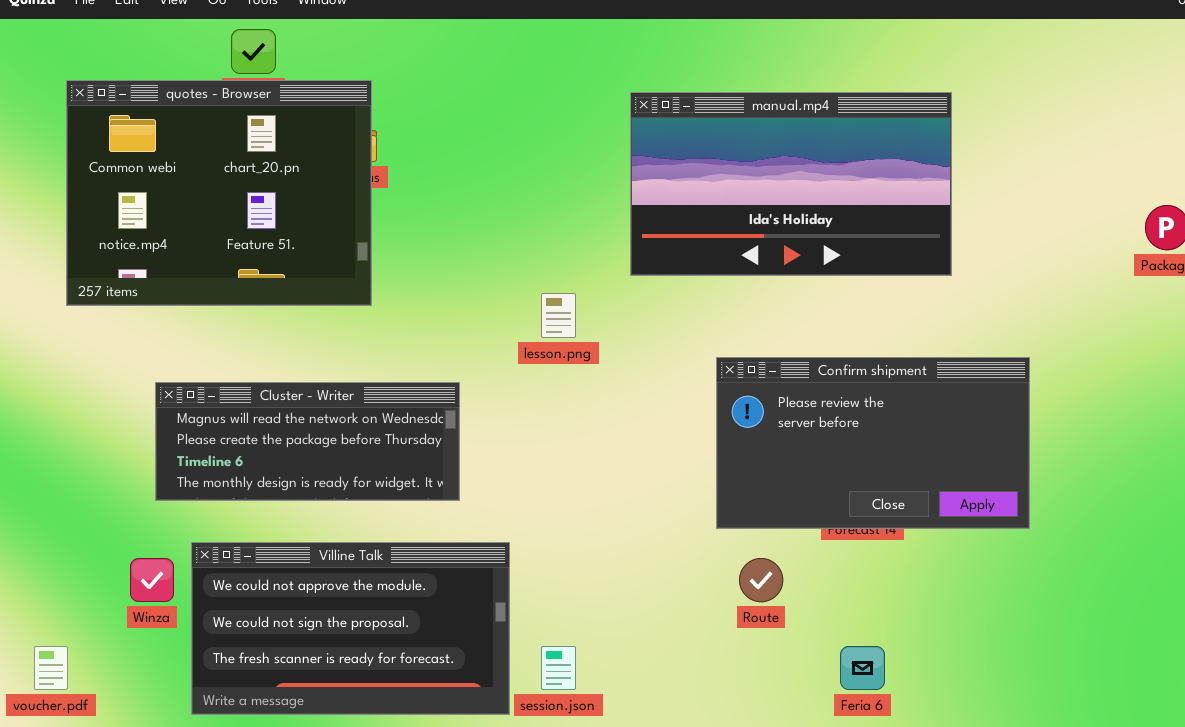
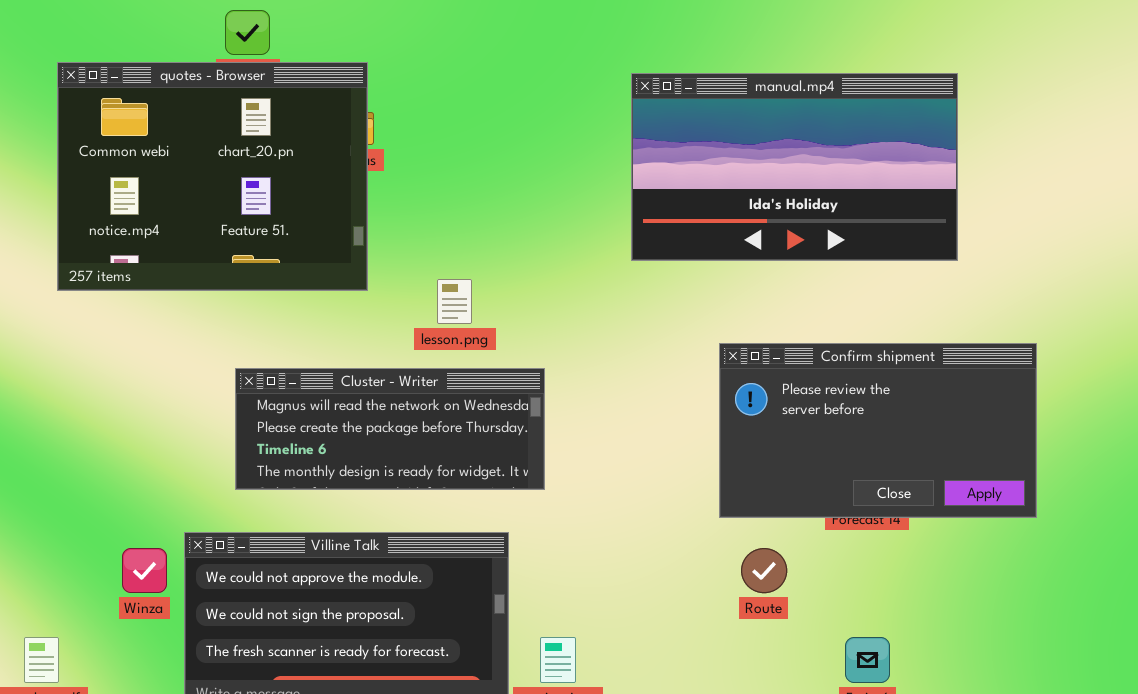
lesson.png: [541,293,576,338] -> [437,279,472,324], moved
Cluster - Writer: [155,382,460,501] -> [235,368,545,490], moved

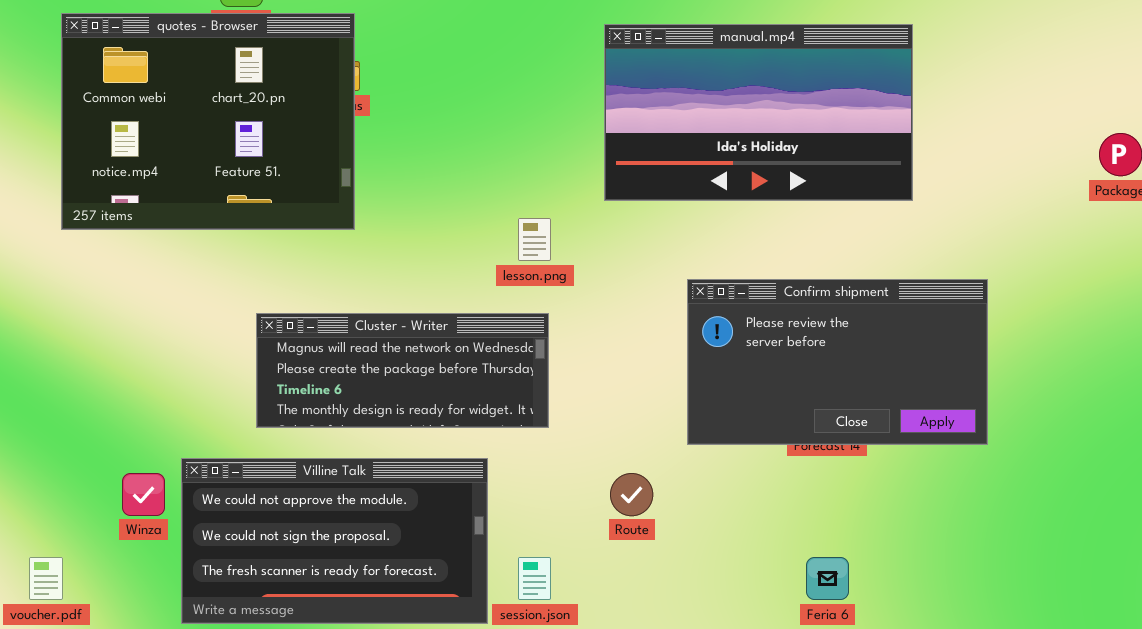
lesson.png: [437,279,472,324] -> [518,218,551,261], moved
Cluster - Writer: [235,368,545,490] -> [256,313,549,428], moved
Route: [741,548,787,593] -> [610,473,653,516], moved

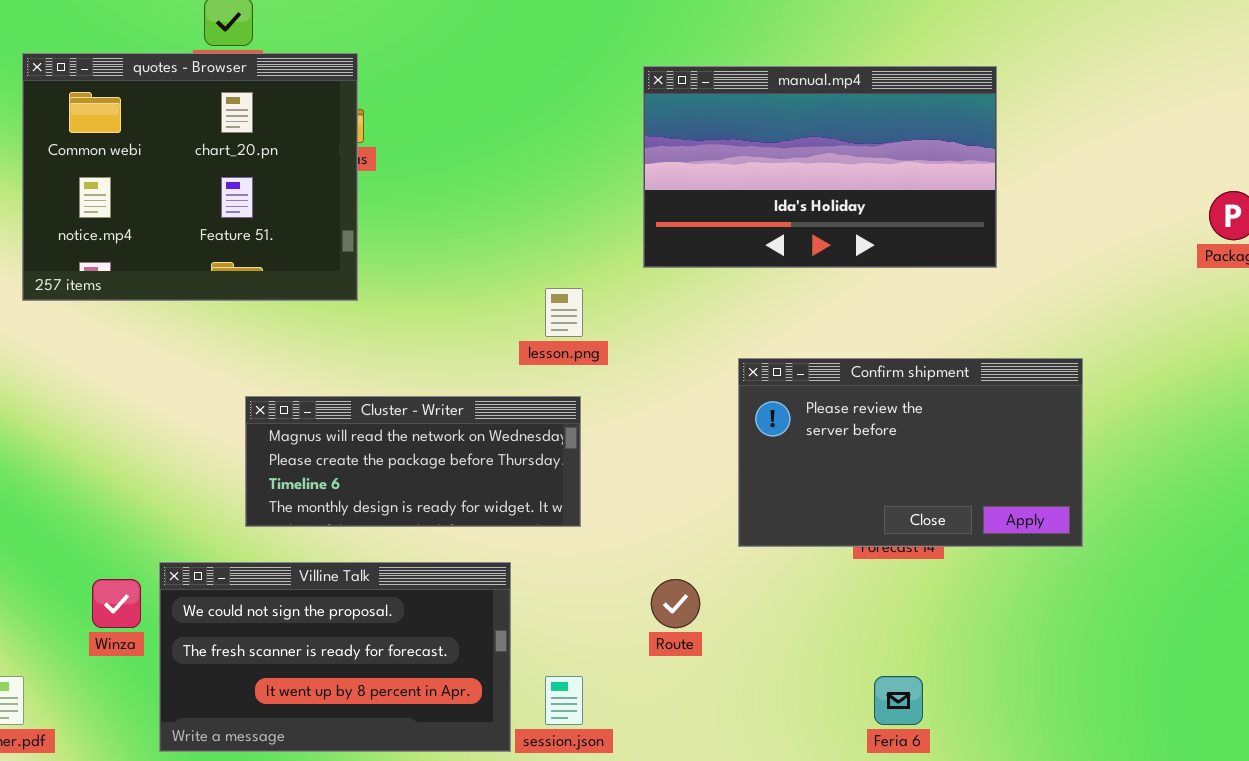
Villine Talk: [181,458,488,624] -> [159,562,511,752], scrolled down 1 row

